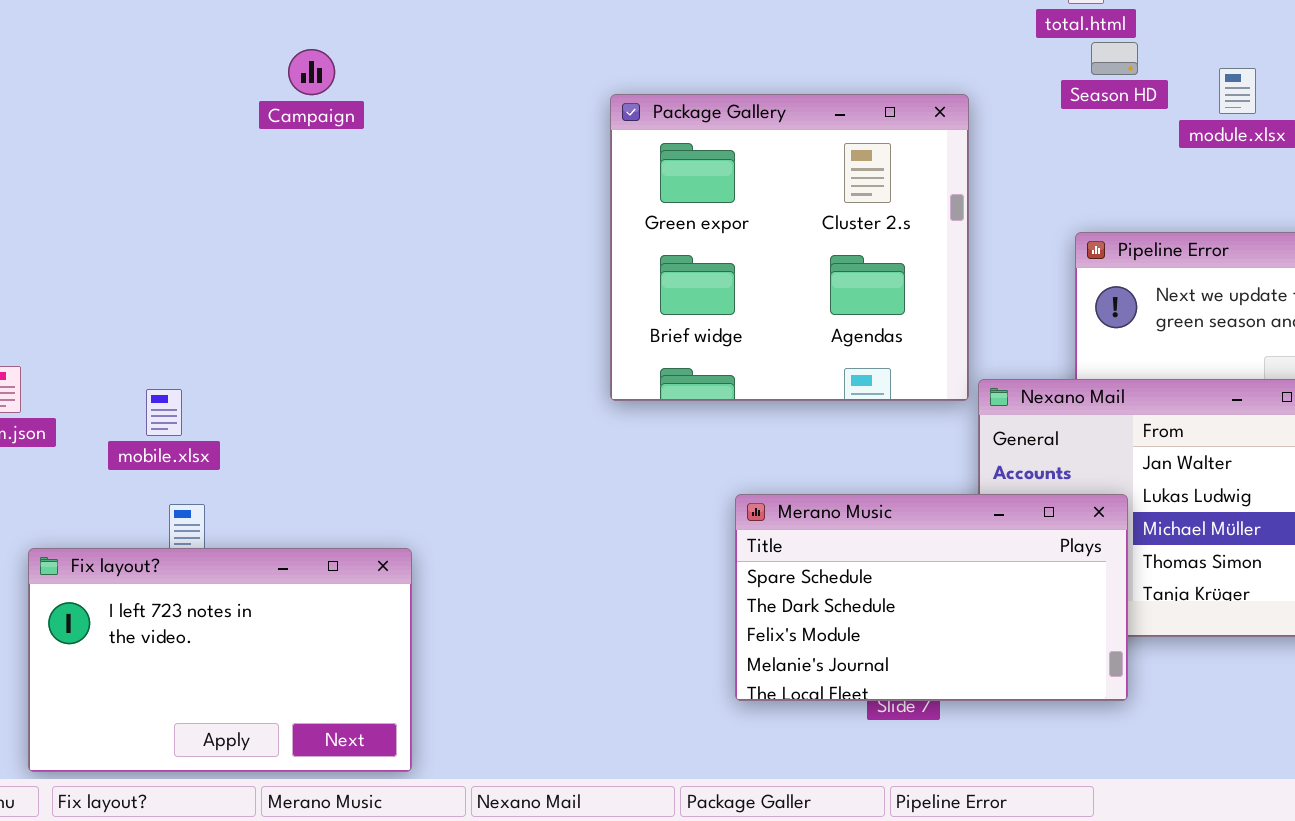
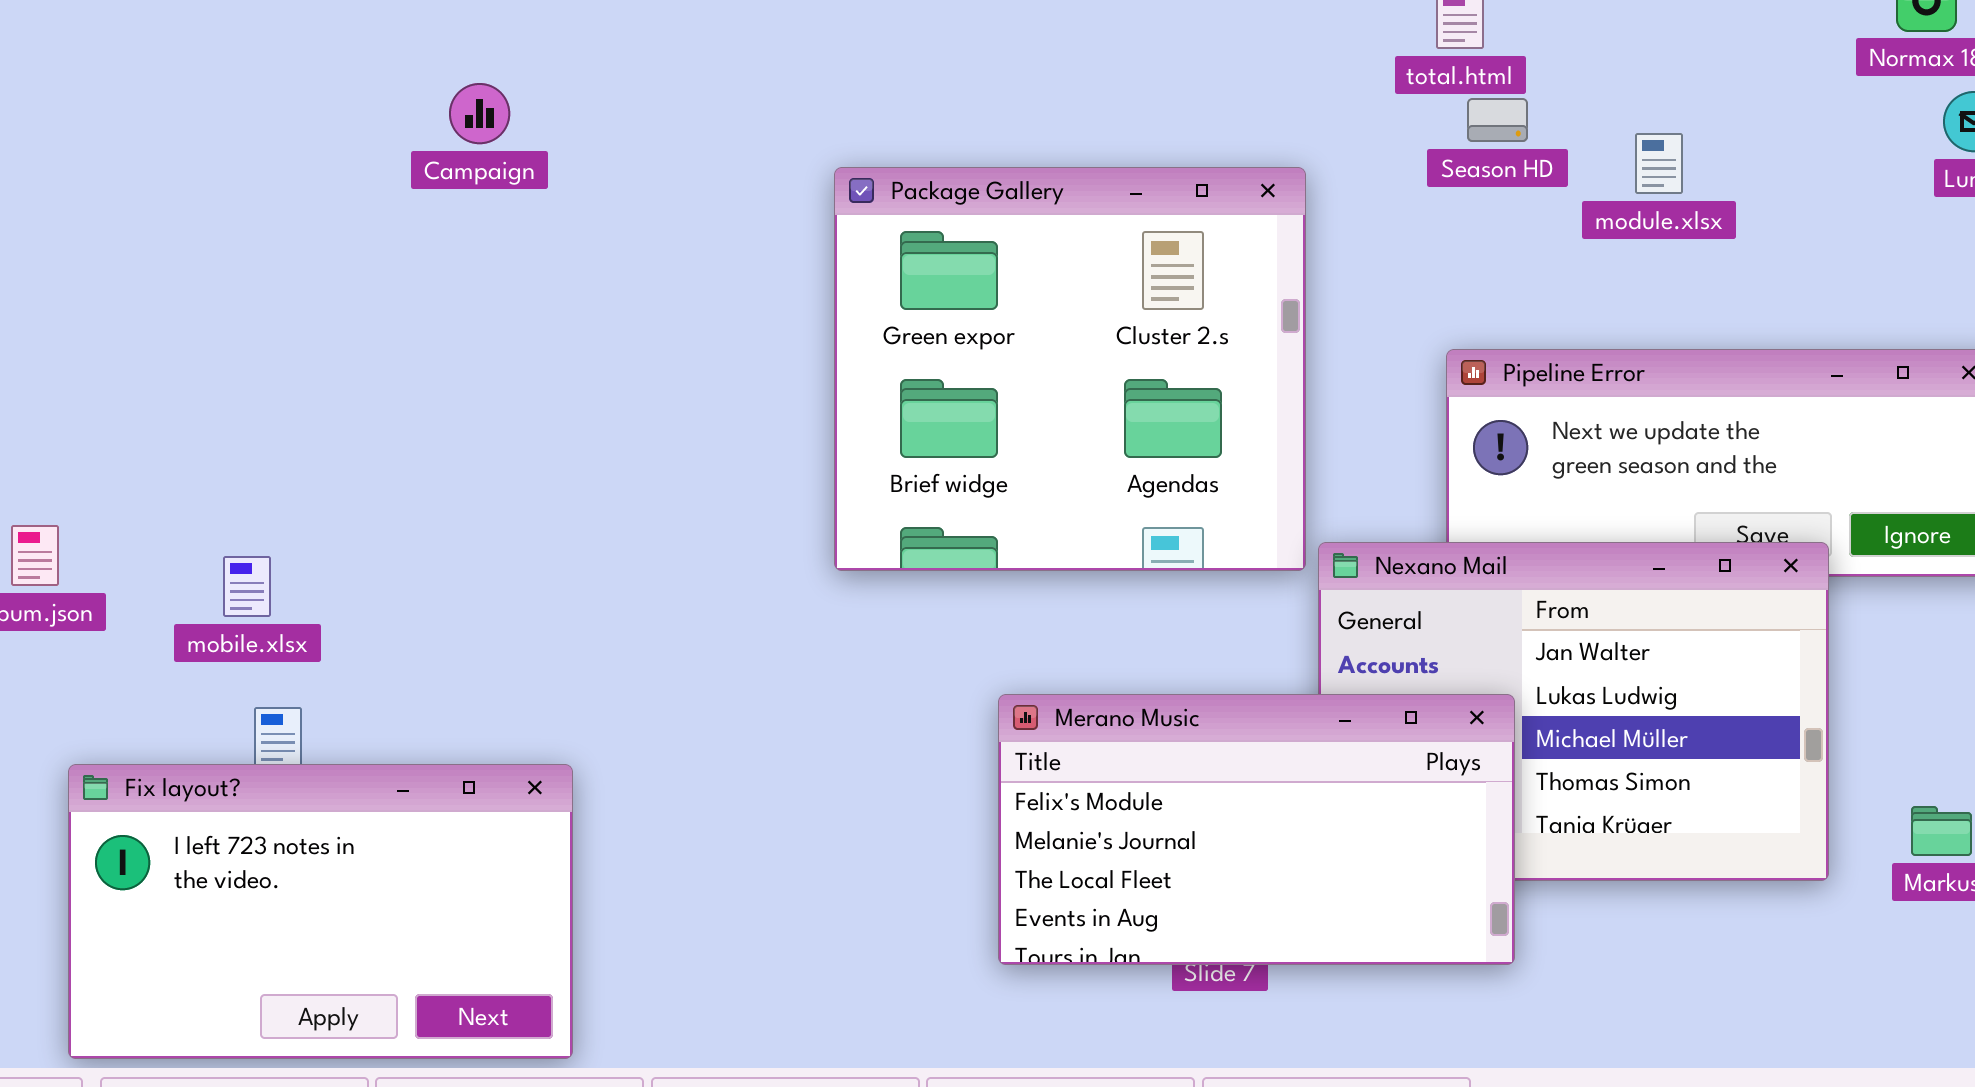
Campaign: [288,49,335,95] -> [449,83,510,144], moved
Merano Music: [735,494,1128,701] -> [998,694,1515,965], scrolled down 2 rows

